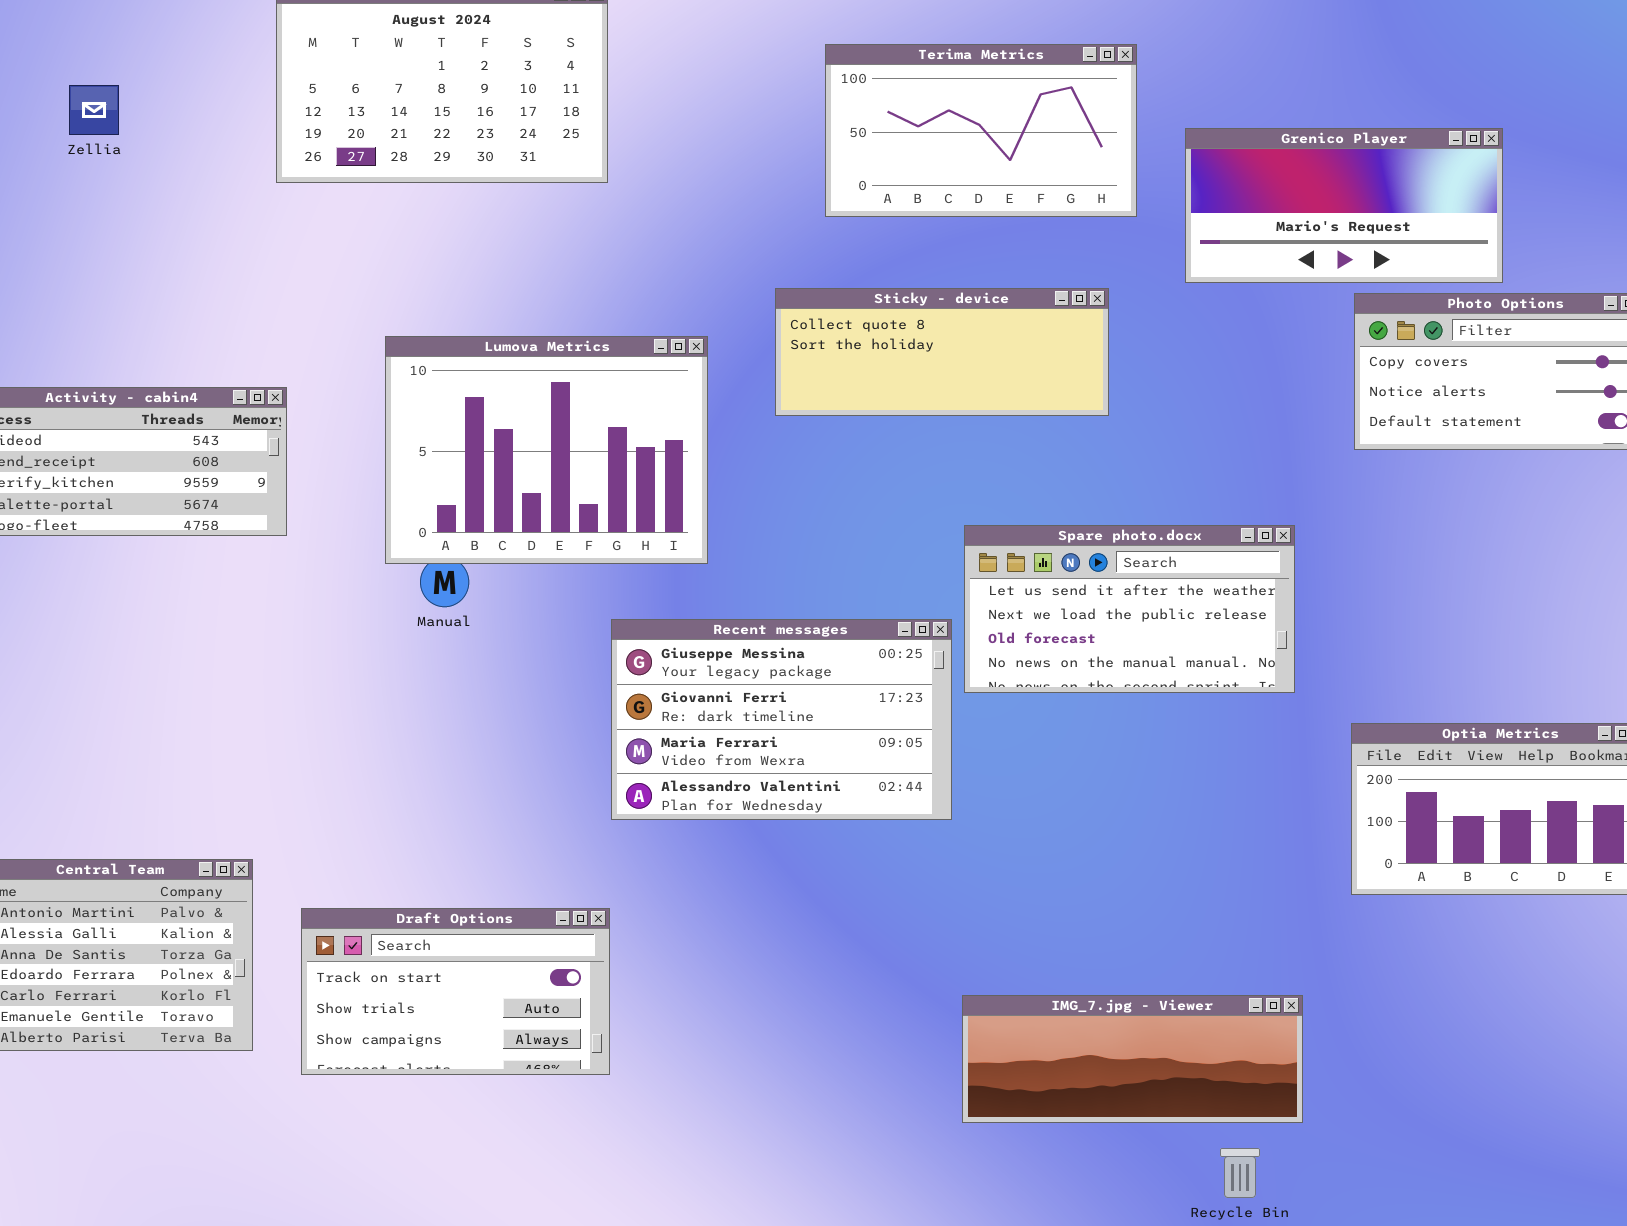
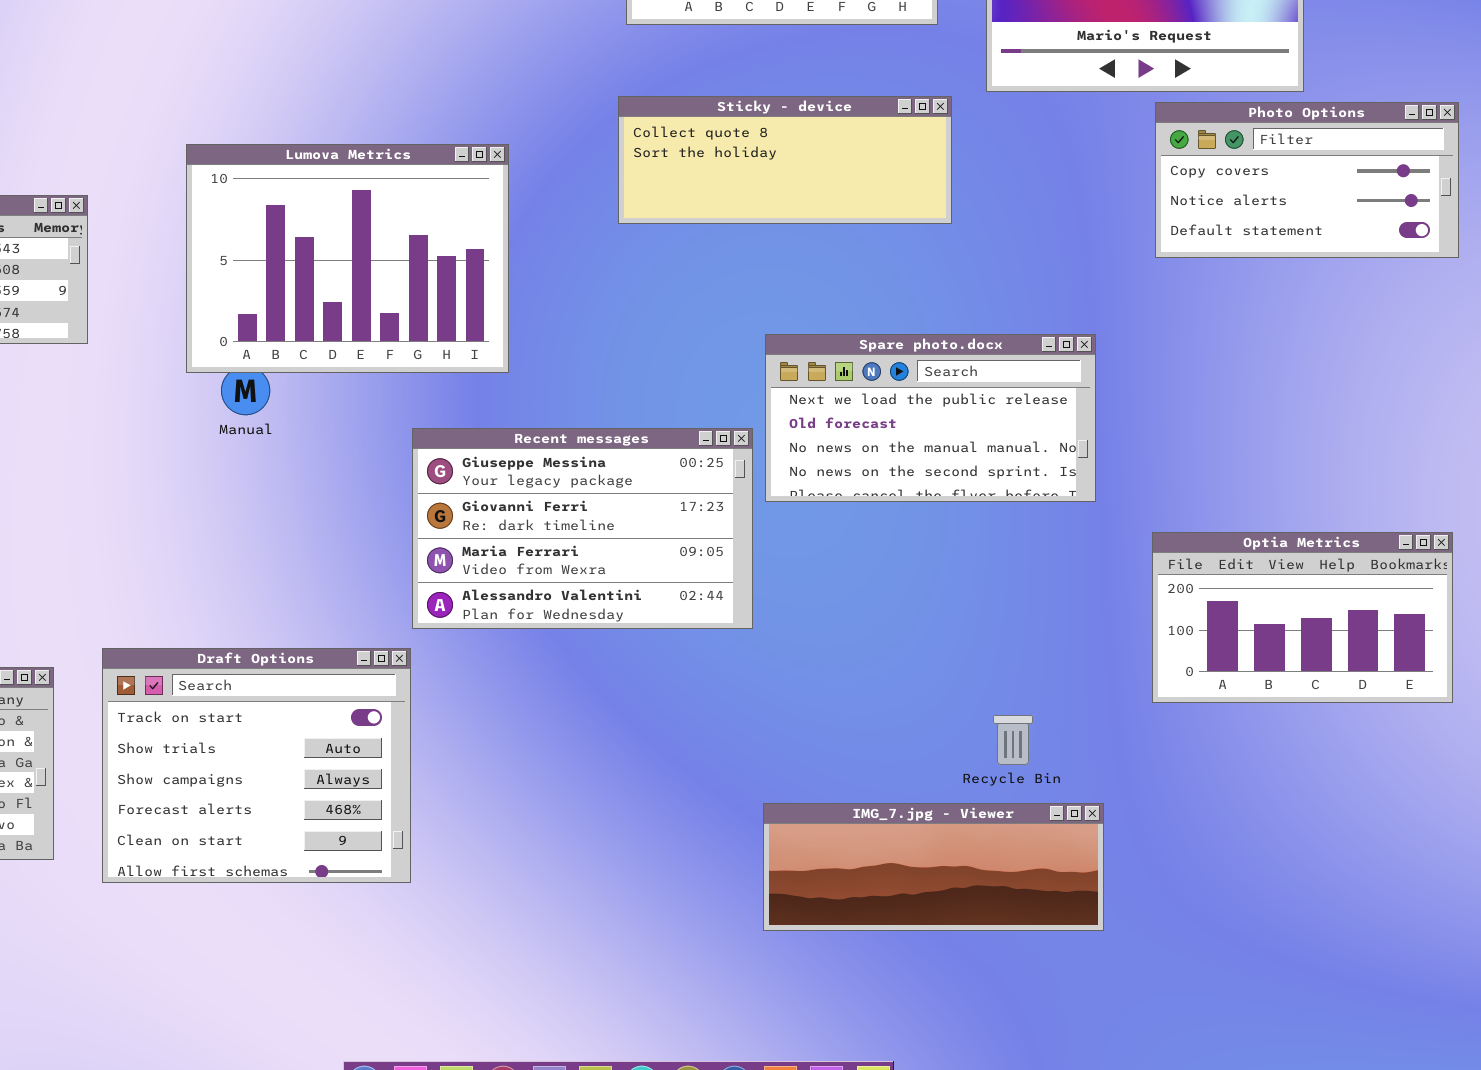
Sticky - device: [775,288,1109,416] -> [618,96,952,224], moved
Spare photo.docx: [964,525,1295,693] -> [765,334,1096,502], scrolled down 1 row
Draft Options: [301,908,610,1075] -> [102,648,411,883], resized
Recycle Bin: [1220,1148,1260,1198] -> [993,715,1033,765], moved

